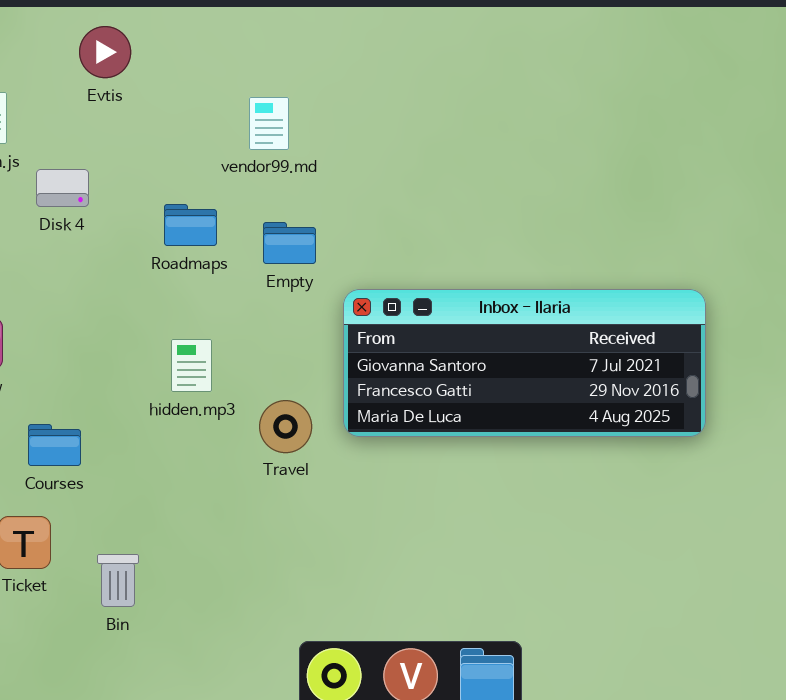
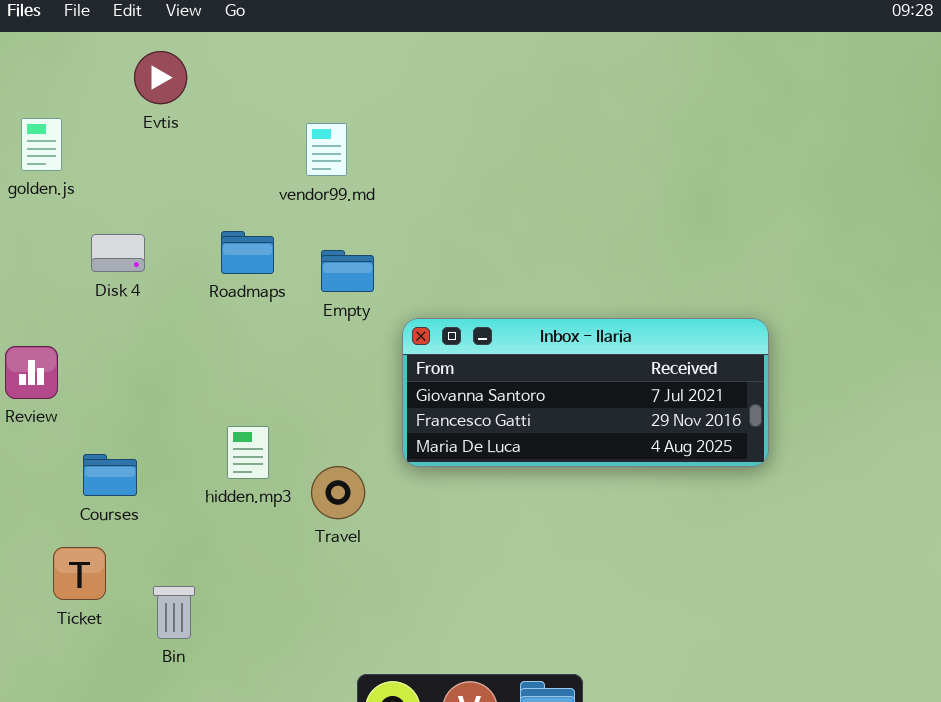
Disk 4: [36,169,89,207] -> [91,234,145,272], moved
hidden.mp3: [171,339,212,392] -> [227,426,269,479], moved
Travel: [259,400,312,453] -> [311,466,365,519], moved

